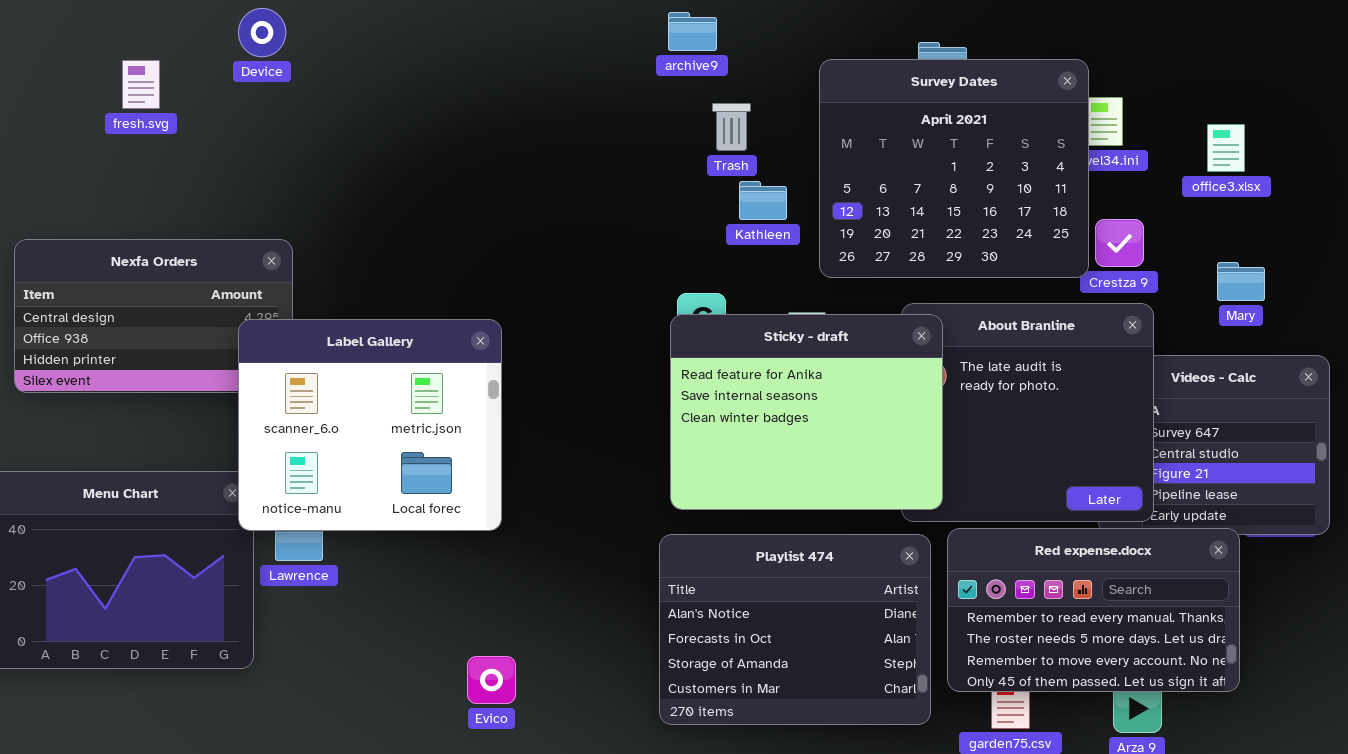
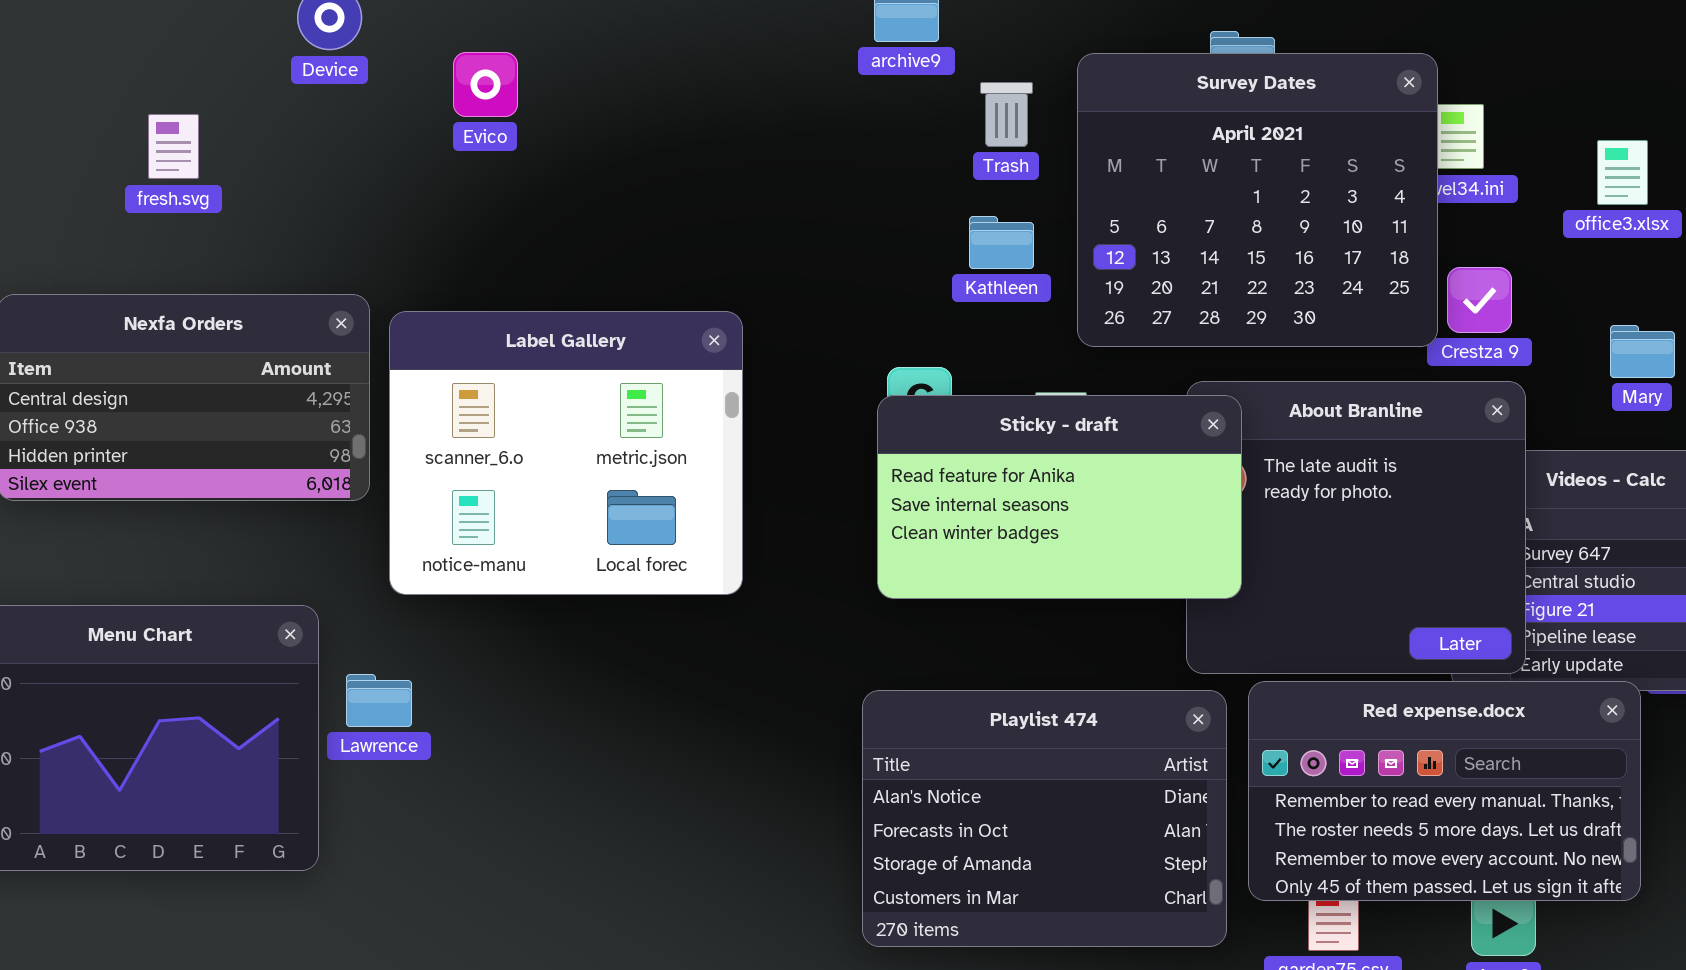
fresh.svg: [122,60,160,109] -> [148,114,199,179], moved
Trash: [712,103,751,151] -> [980,82,1033,147], moved
Sticky - draft: [670,314,943,510] -> [877,395,1242,599], resized
Label Gallery: [238,319,502,531] -> [389,311,743,595], moved
Evico: [467,656,516,704] -> [453,52,518,117], moved

